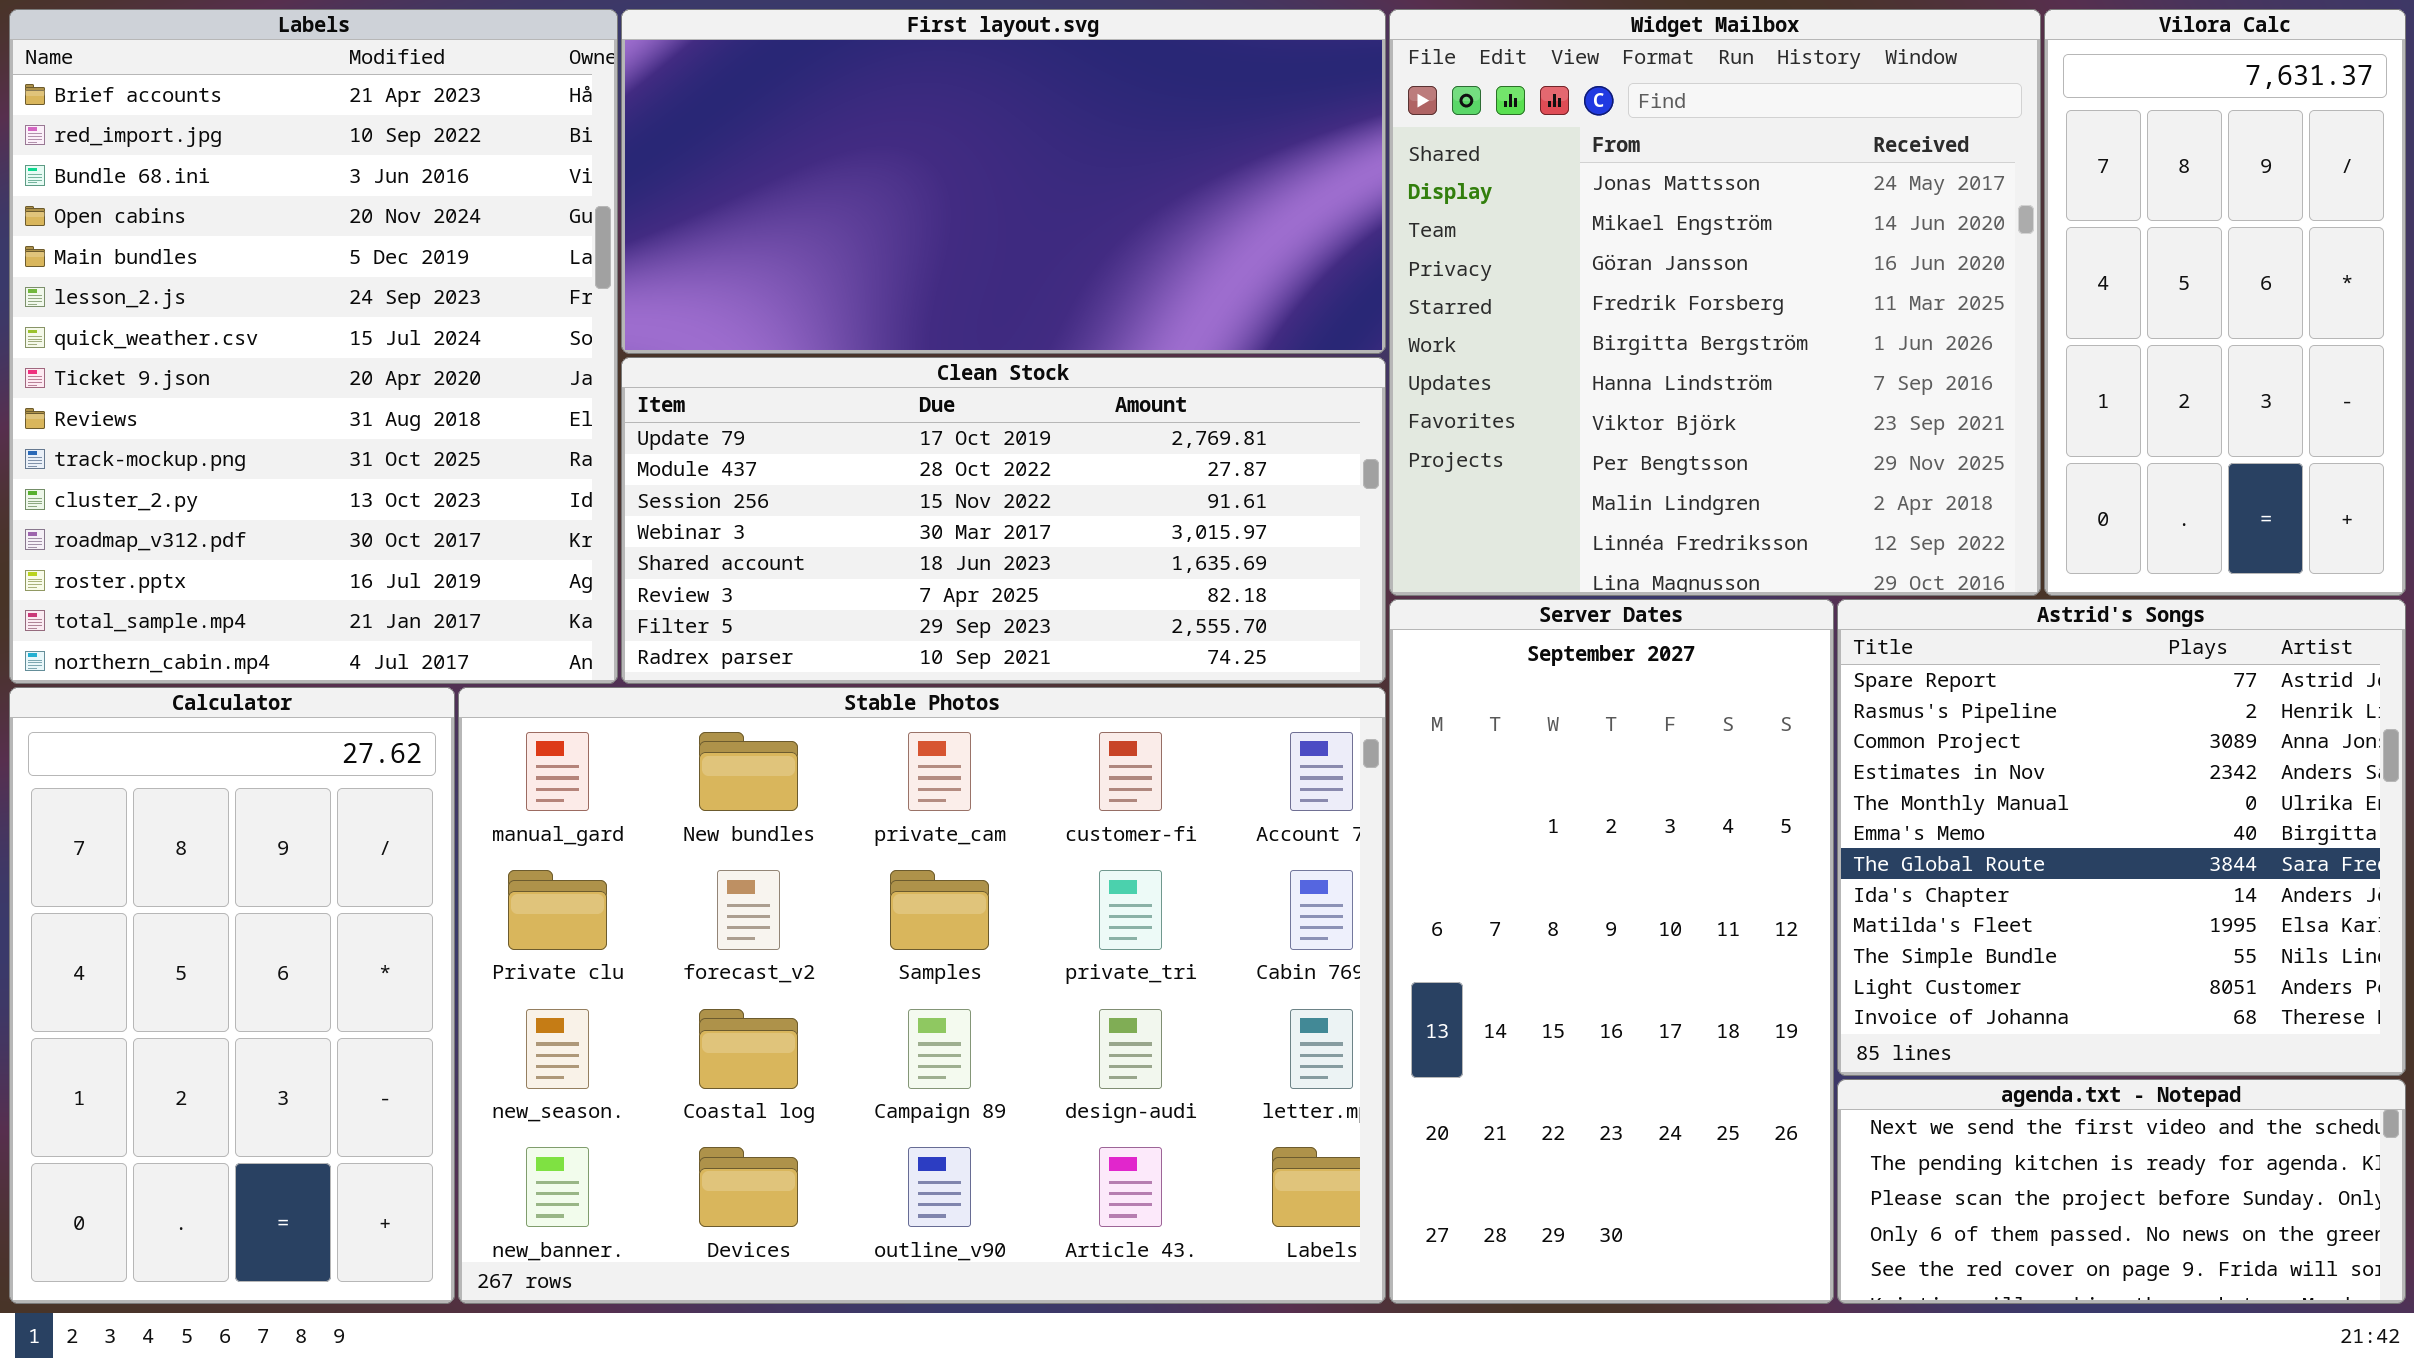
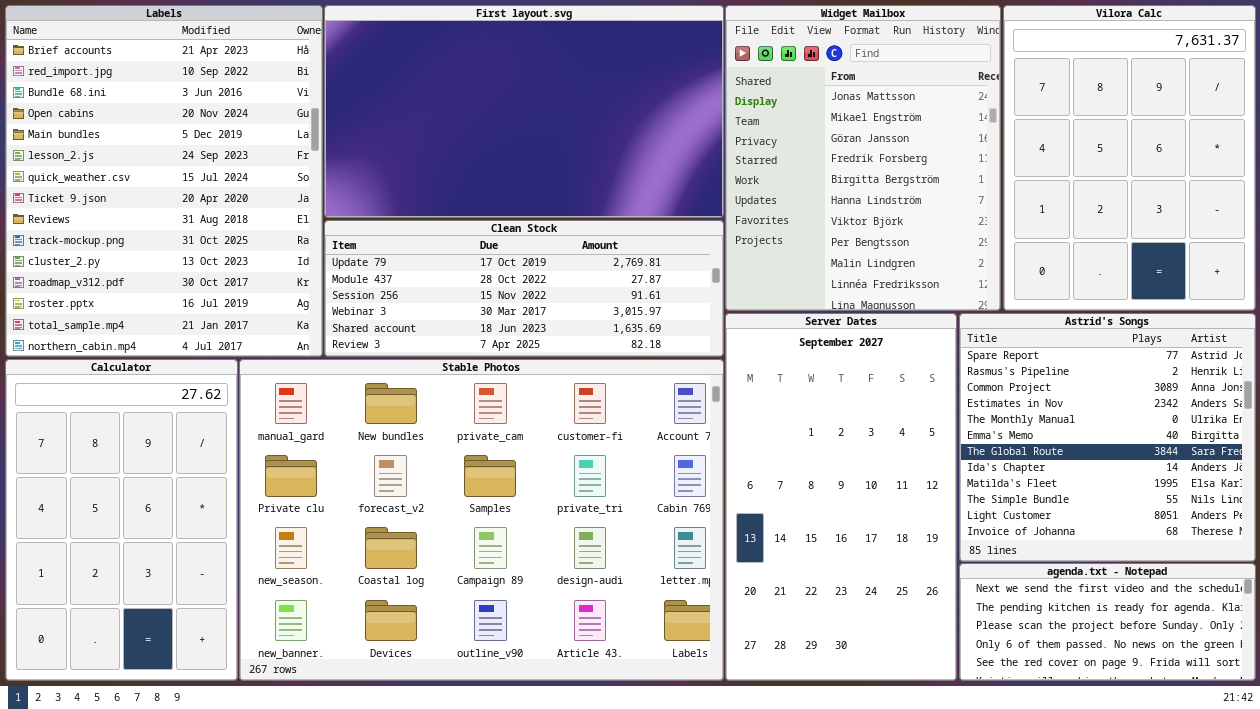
First layout.svg: [621,9,1386,354] -> [324,5,724,218], resized
Widget Mailbox: [1389,9,2041,596] -> [725,5,1001,311], resized
Vilora Calc: [2044,9,2406,596] -> [1003,5,1256,311], resized
Clean Stock: [621,357,1386,684] -> [324,220,724,357], resized

